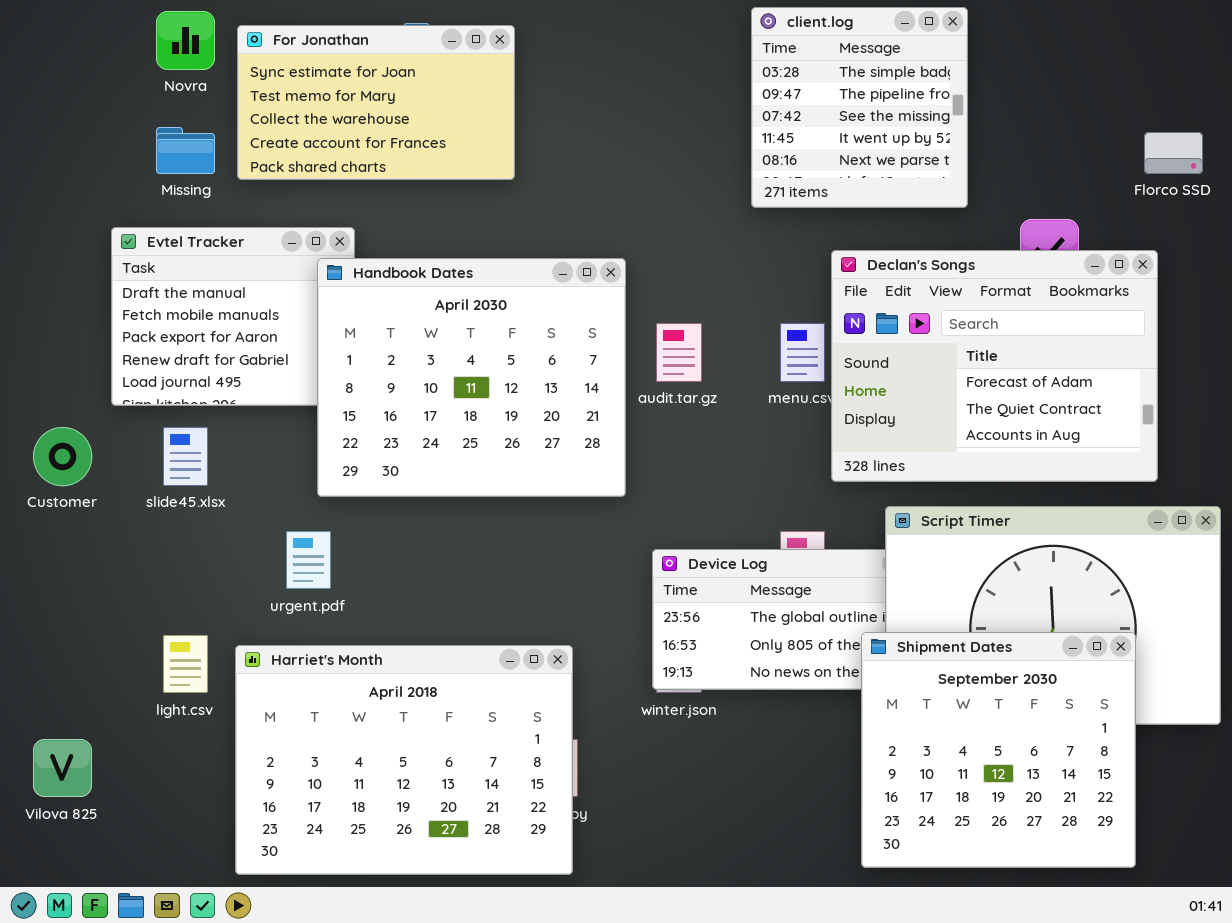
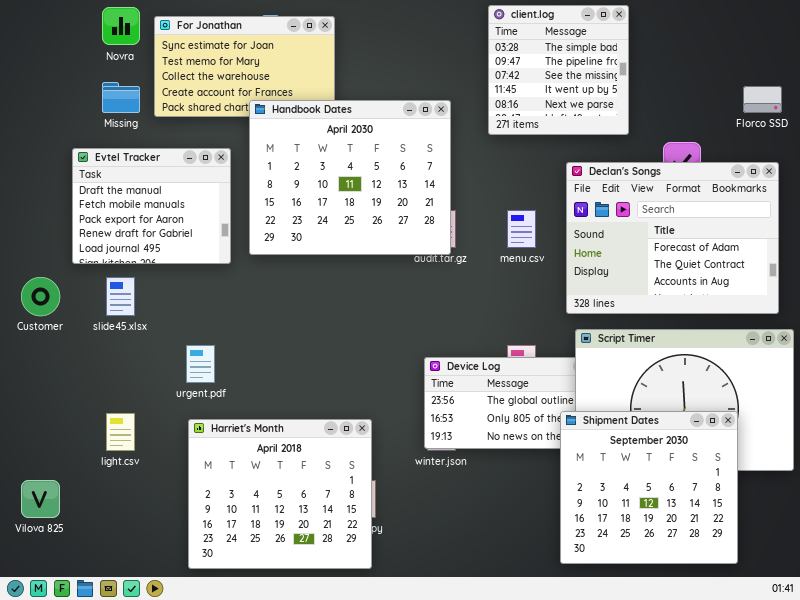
Declan's Songs: [831,250,1158,482] -> [566,162,779,314], moved
Handbook Dates: [317,258,626,497] -> [249,100,451,255], moved
Harriet's Month: [235,645,573,875] -> [188,419,372,569], resized

